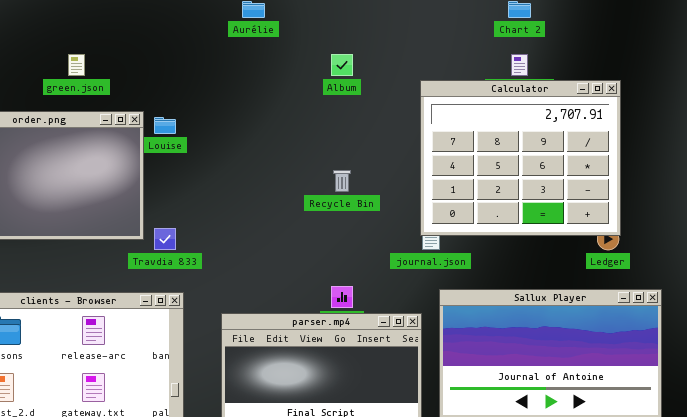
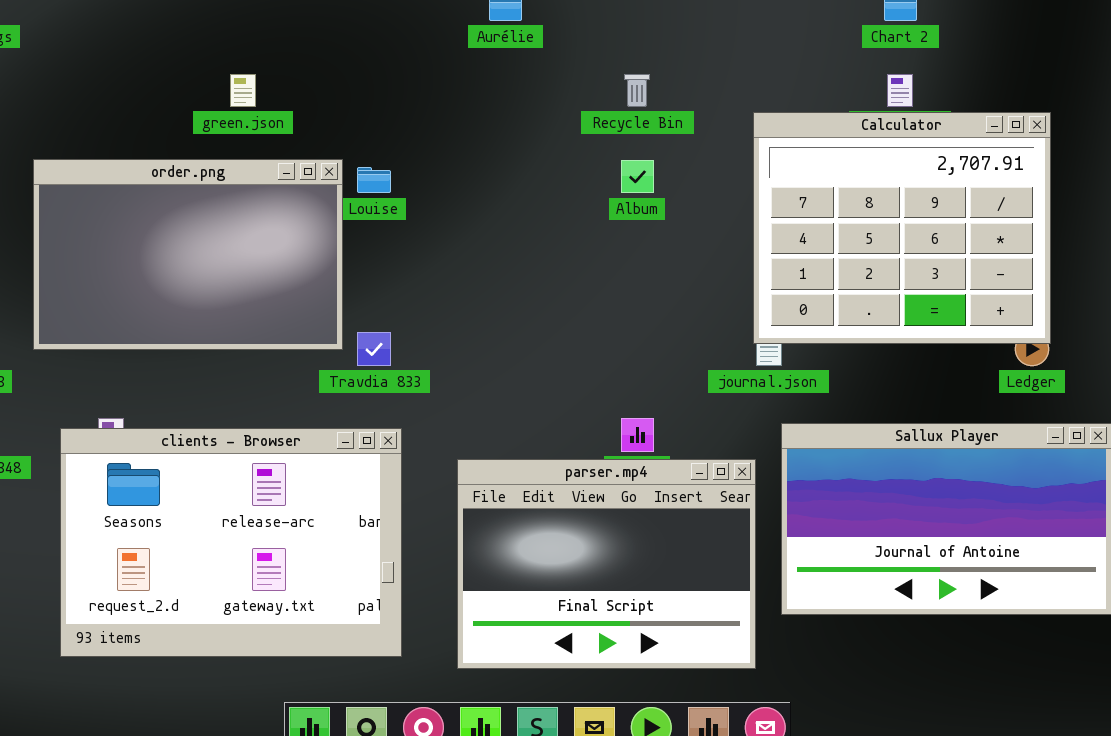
Album: [331,54,353,76] -> [621,160,654,193], moved
Recycle Bin: [333,170,351,192] -> [624,74,650,107], moved

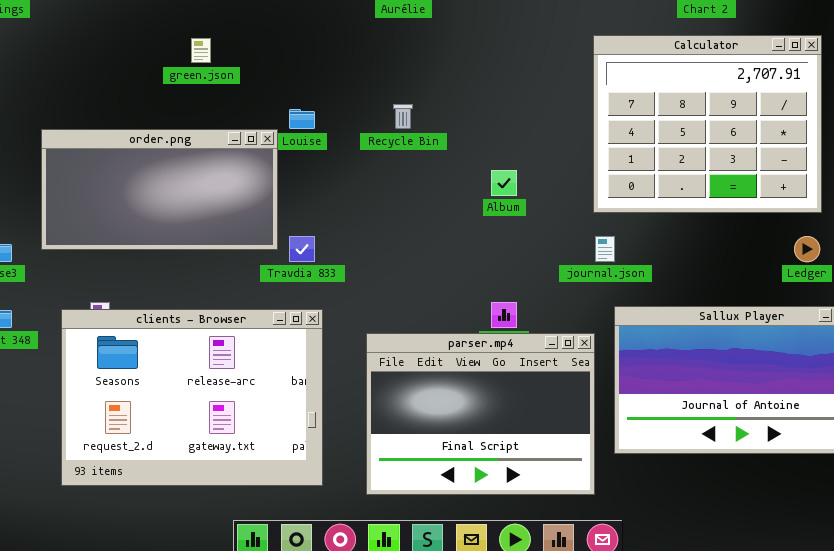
Recycle Bin: [624,74,650,107] -> [393,104,413,129], moved
Calculator: [753,112,1051,344] -> [593,35,822,213], moved
order.png: [33,159,343,350] -> [41,129,278,250], resized
Album: [621,160,654,193] -> [491,170,517,196], moved

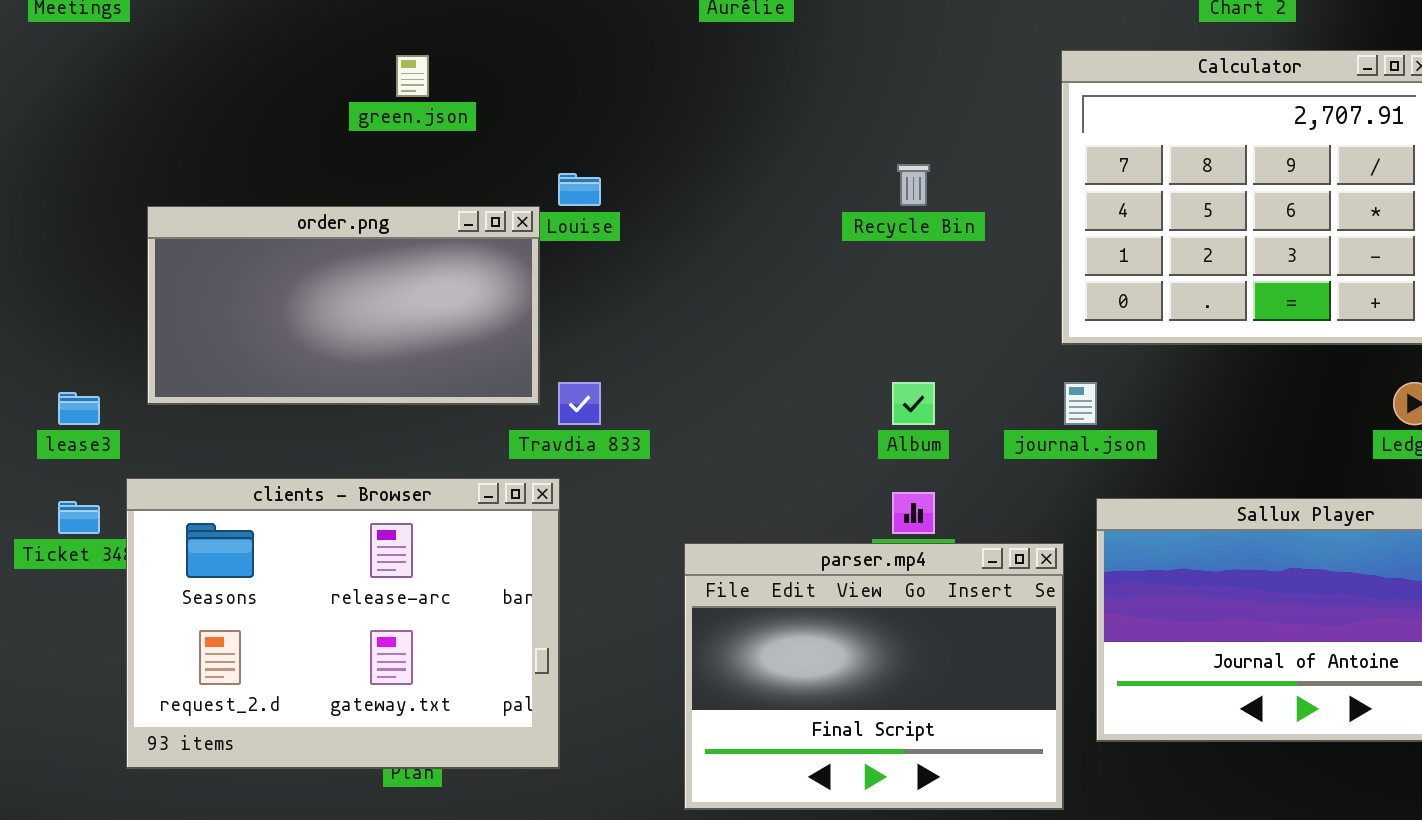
Recycle Bin: [393,104,413,129] -> [897,164,930,206], moved
Album: [491,170,517,196] -> [892,382,935,425], moved
clients - Browser: [61,309,323,486] -> [126,478,560,769], moved

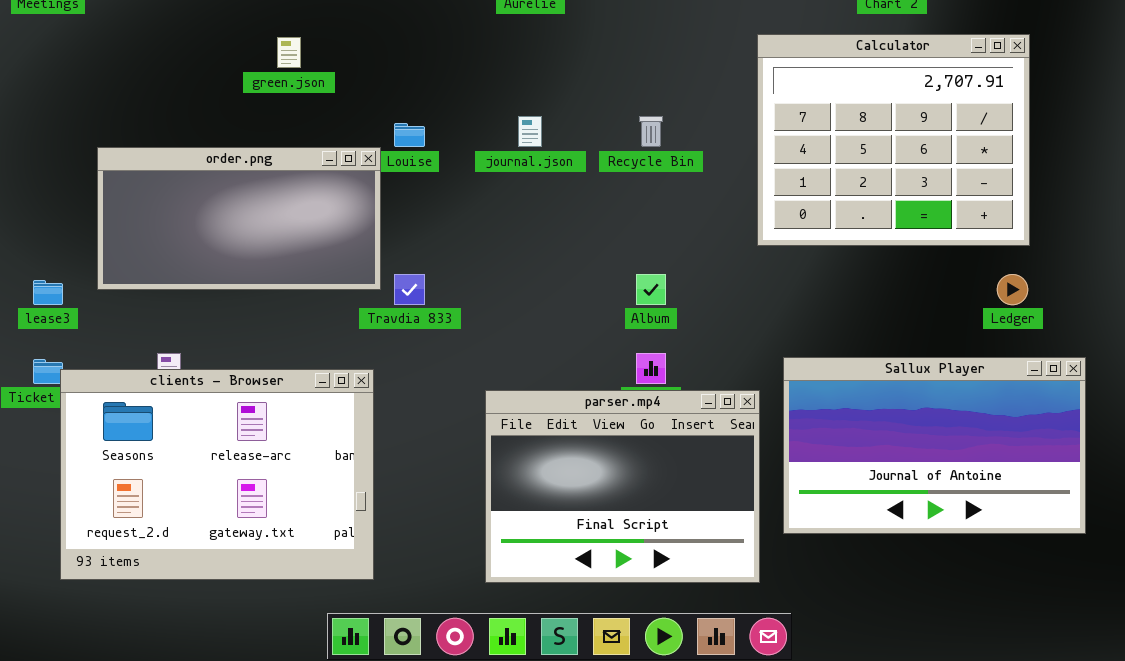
journal.json: [1064,382,1097,425] -> [518,116,542,147], moved
clients - Browser: [126,478,560,769] -> [60,369,374,580], moved

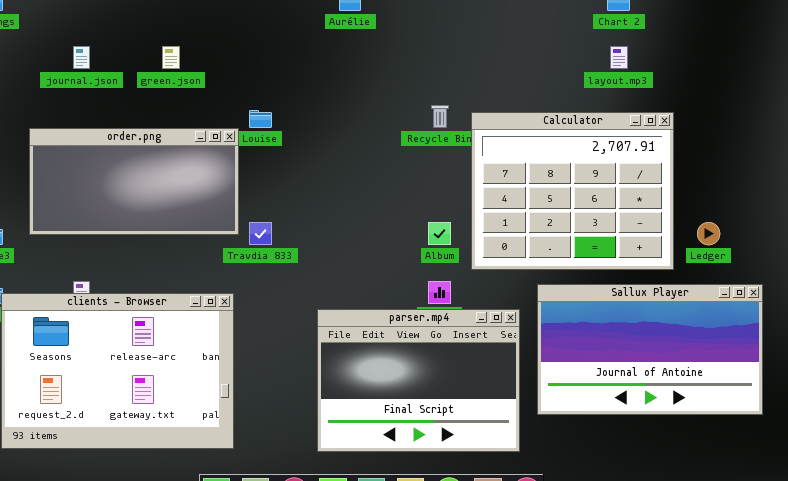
Calculator: [757,34,1030,246] -> [471,112,674,270], moved
journal.json: [518,116,542,147] -> [73,46,90,69], moved

